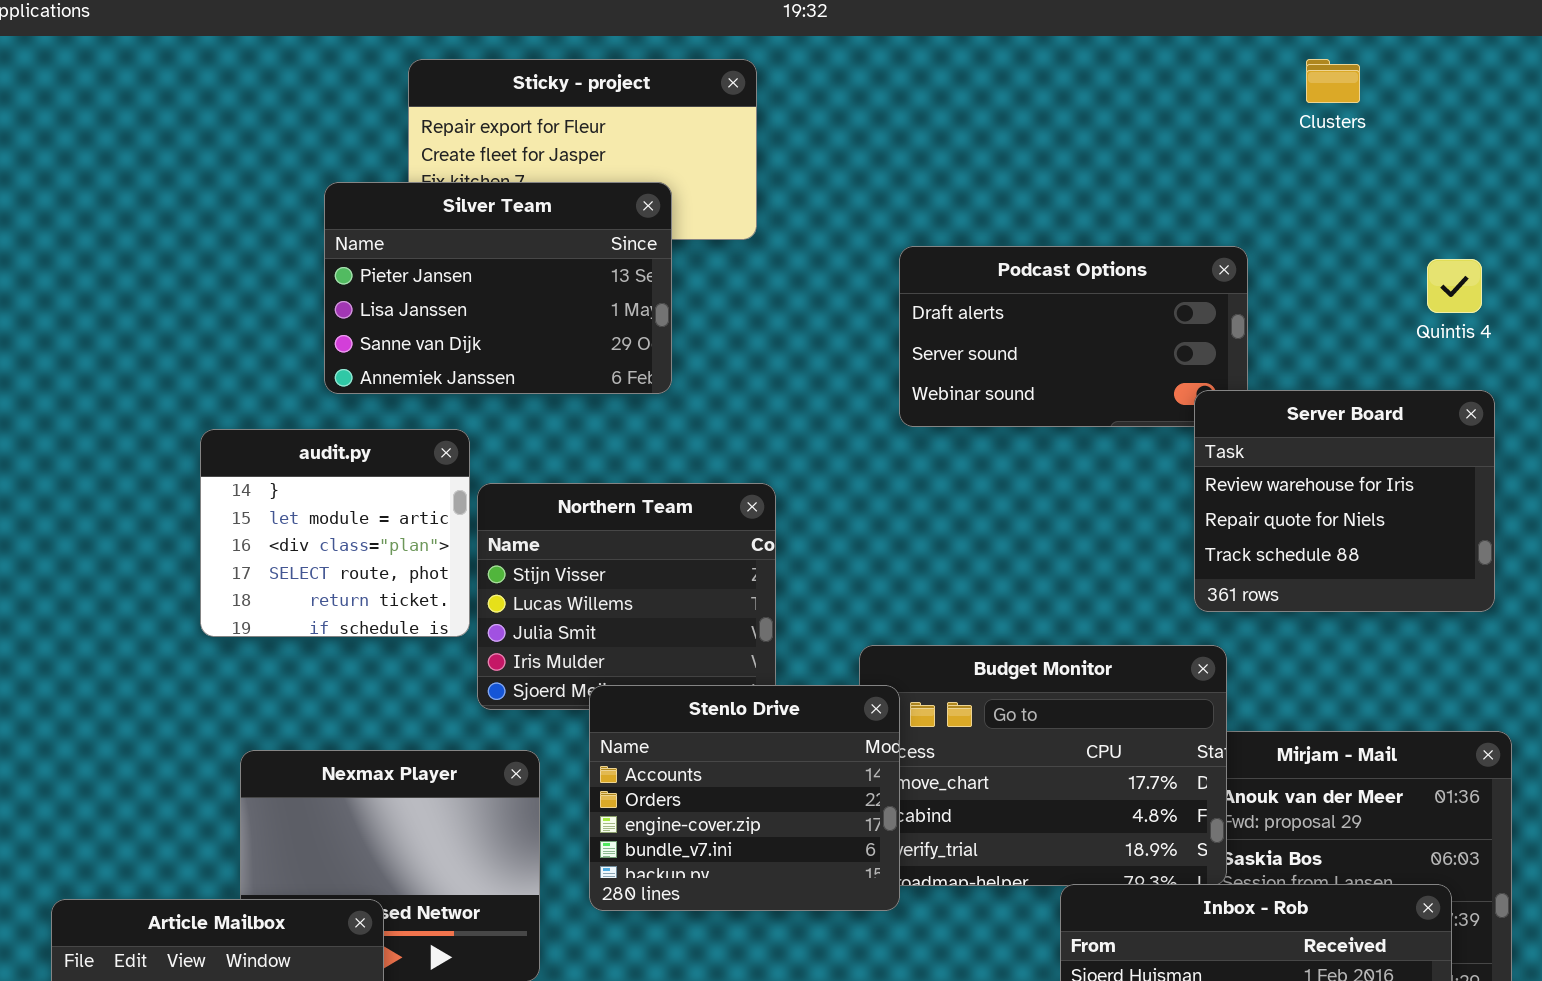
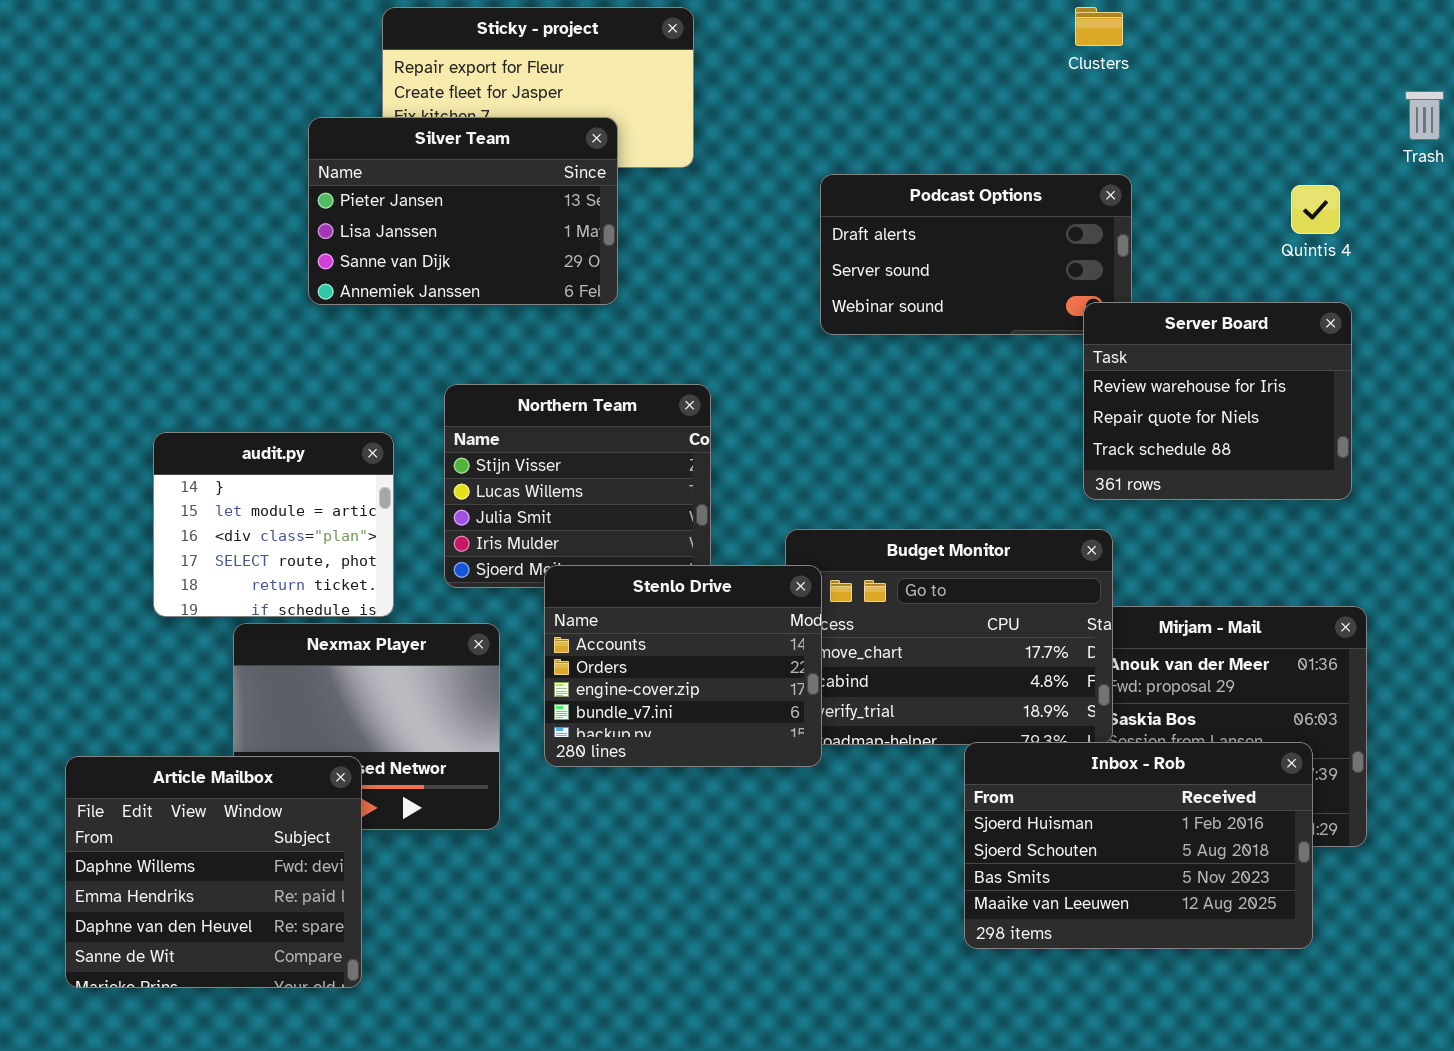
Clusters: [1306,59,1360,103] -> [1075,7,1123,46], moved
audit.py: [200,429,470,637] -> [153,432,394,617], moved

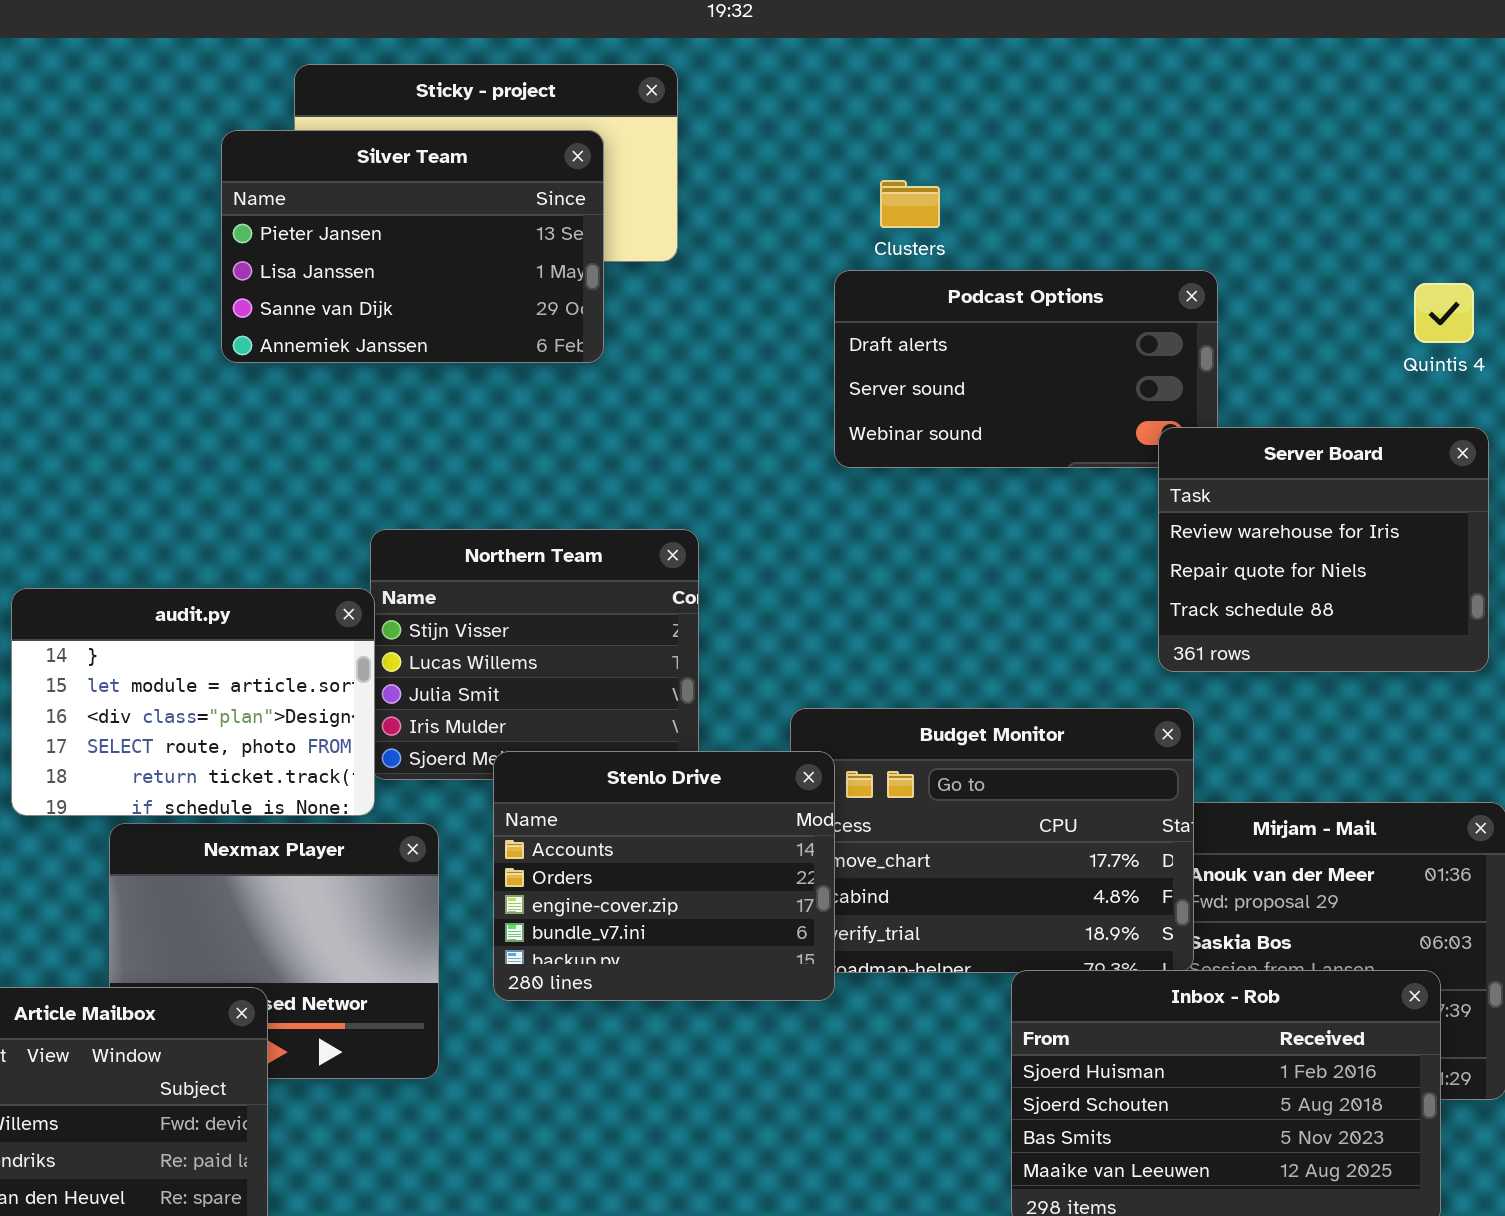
Clusters: [1075,7,1123,46] -> [880,180,940,228], moved
Silver Team: [308,117,618,305] -> [221,130,604,363], moved
audit.py: [153,432,394,617] -> [11,588,375,816], resized

